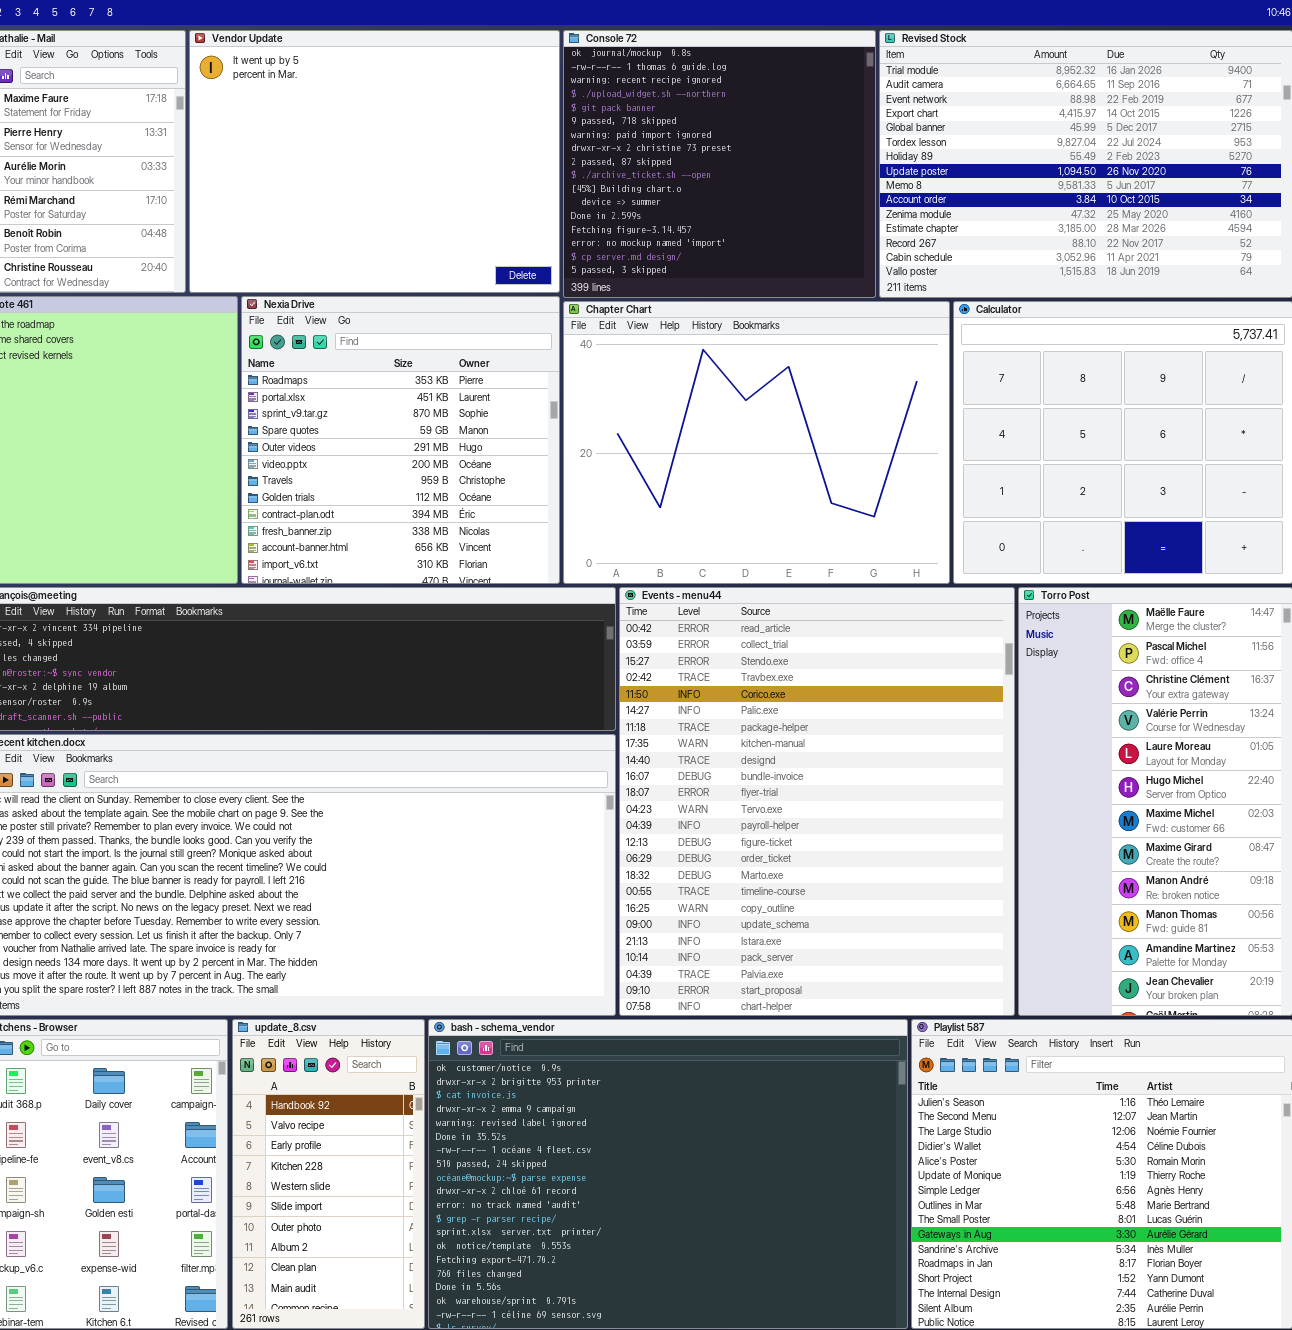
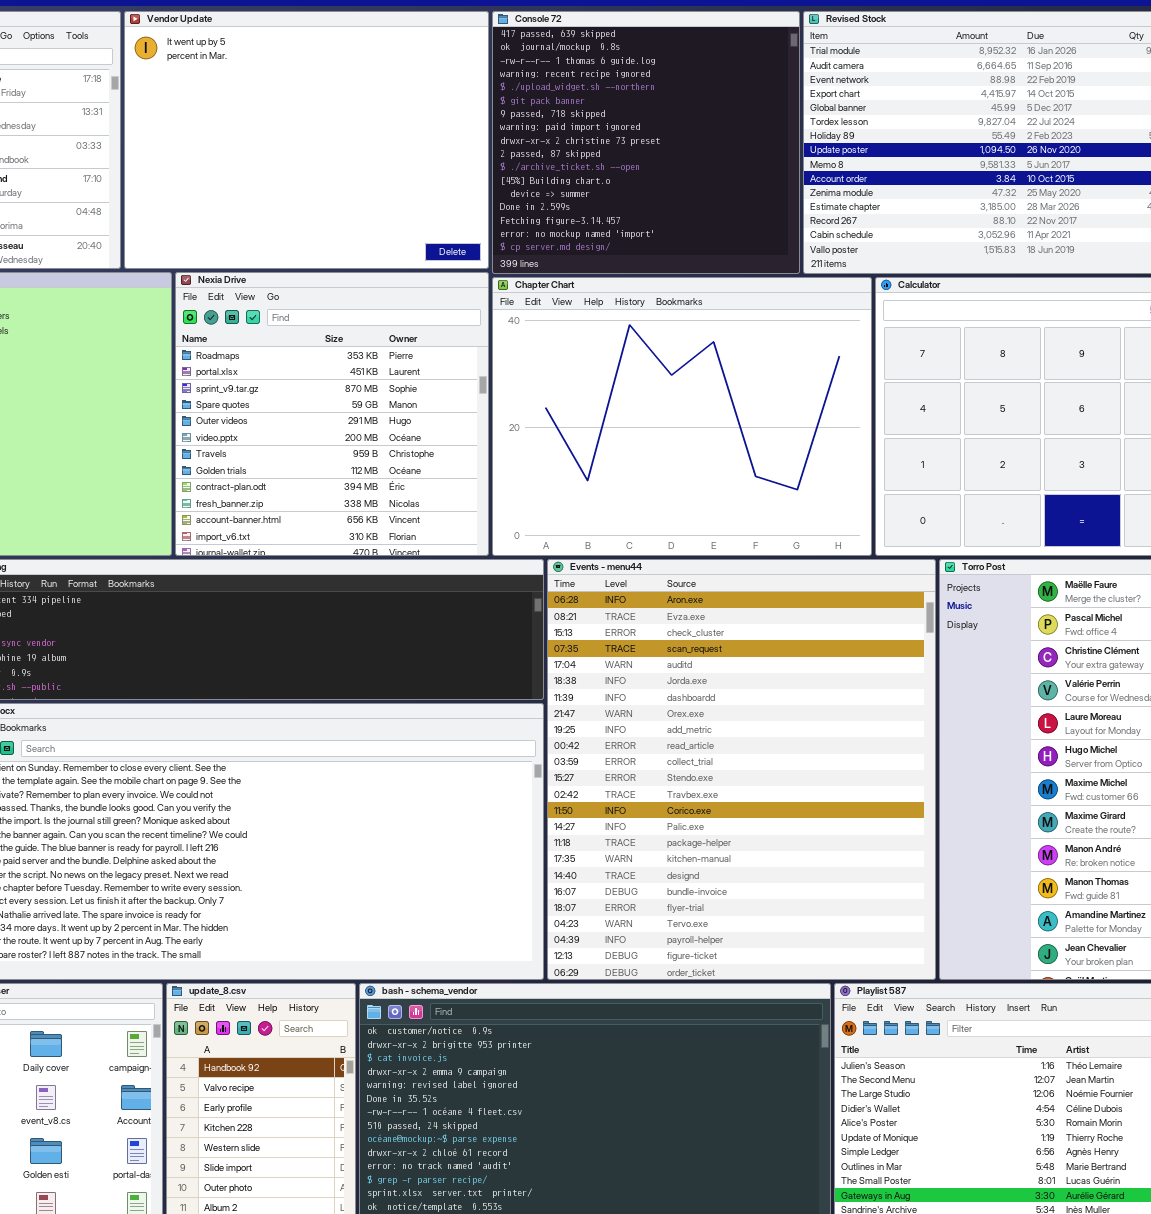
Console 72: [563,30,876,298] -> [492,11,800,274], scrolled up 1 row
Events - menu44: [619,587,1015,1016] -> [547,559,936,980], scrolled up 9 rows

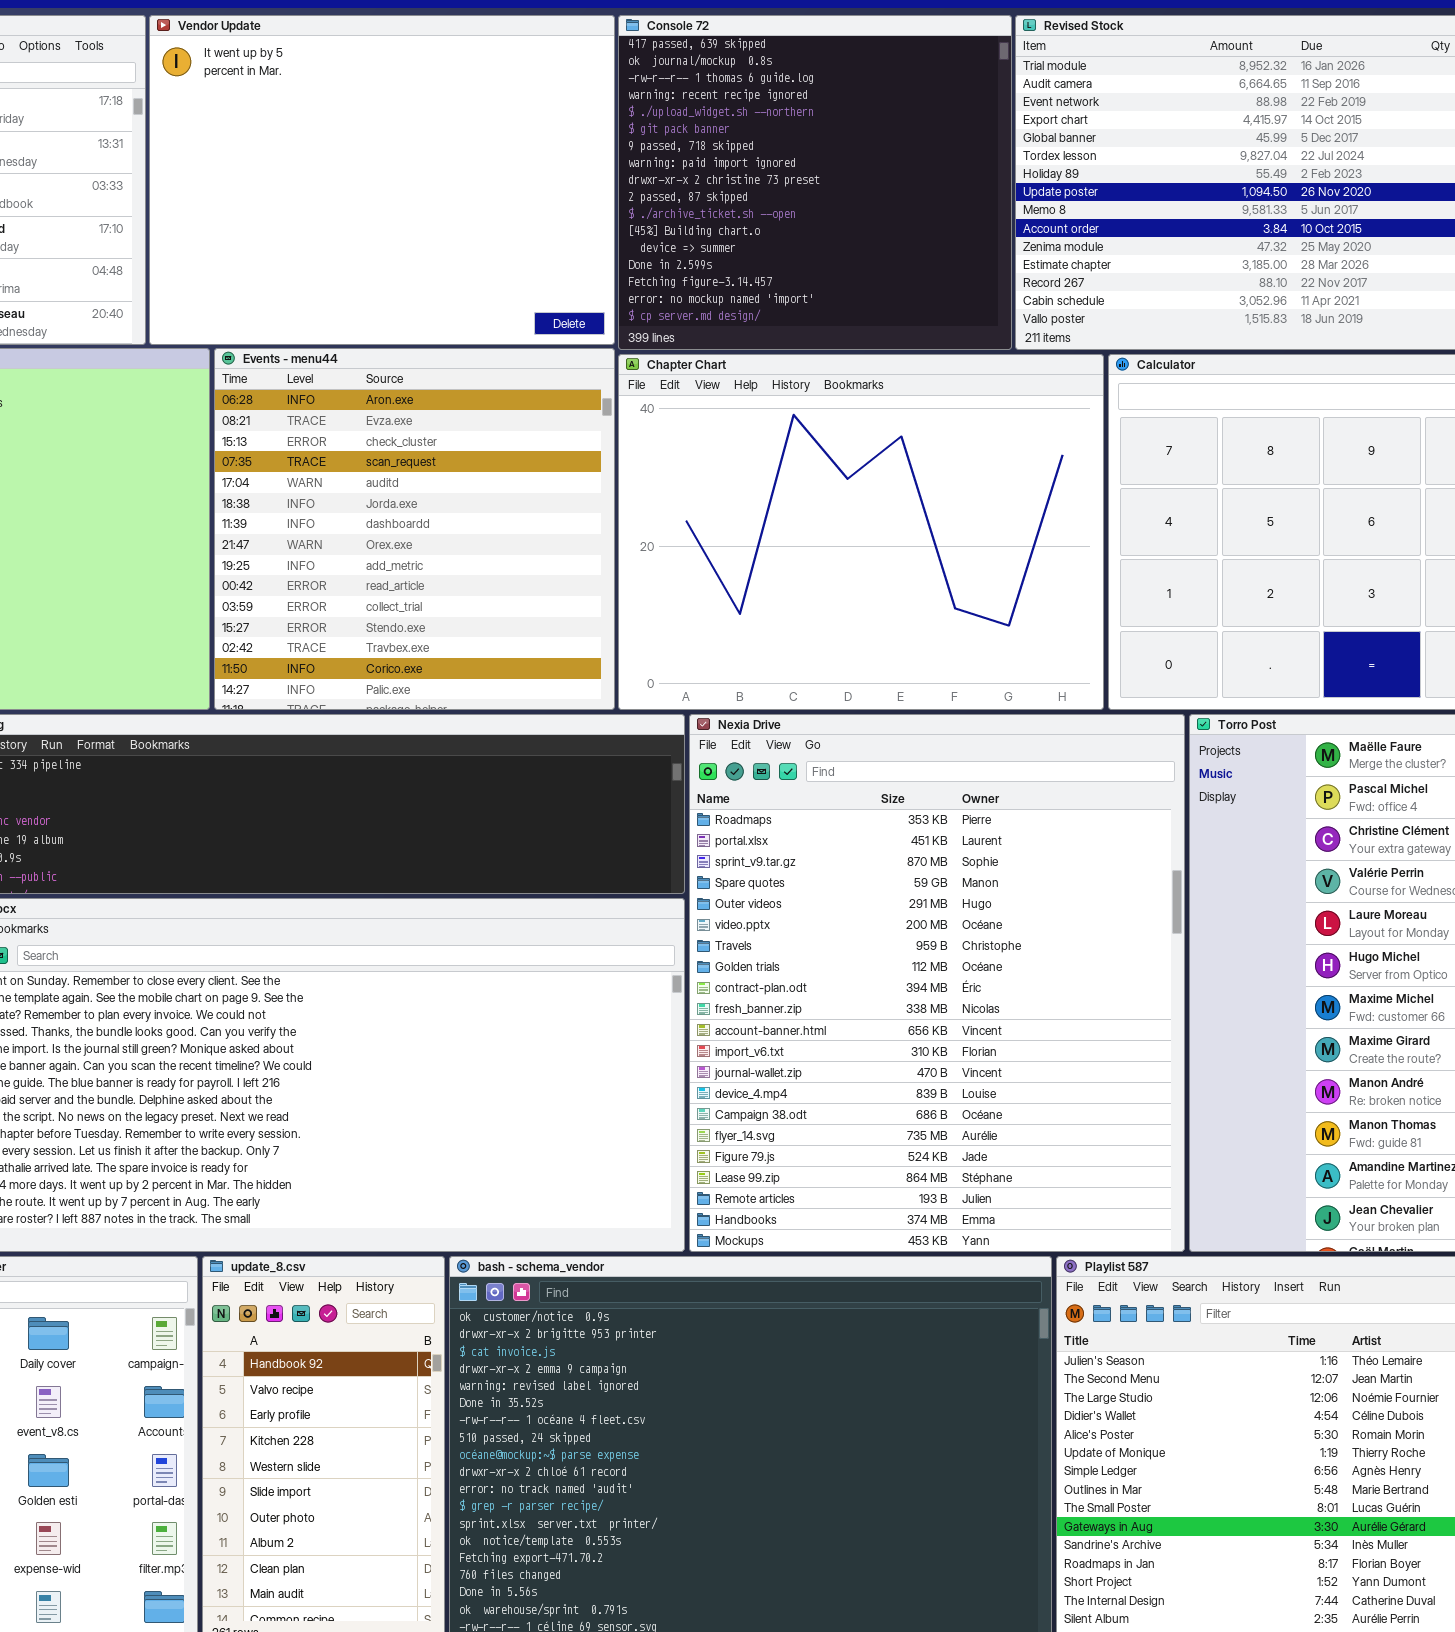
Nexia Drive: [175,272,489,556] -> [689,714,1185,1252], moved, resized
Events - menu44: [547,559,936,980] -> [214,348,615,710], moved, resized

